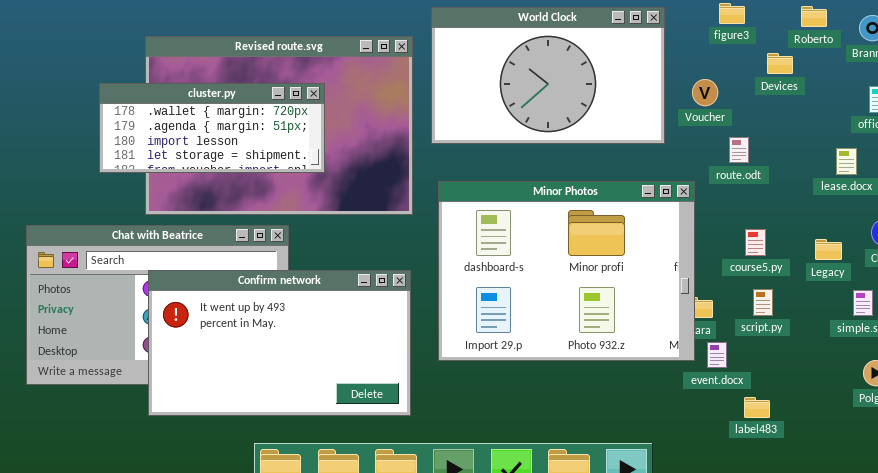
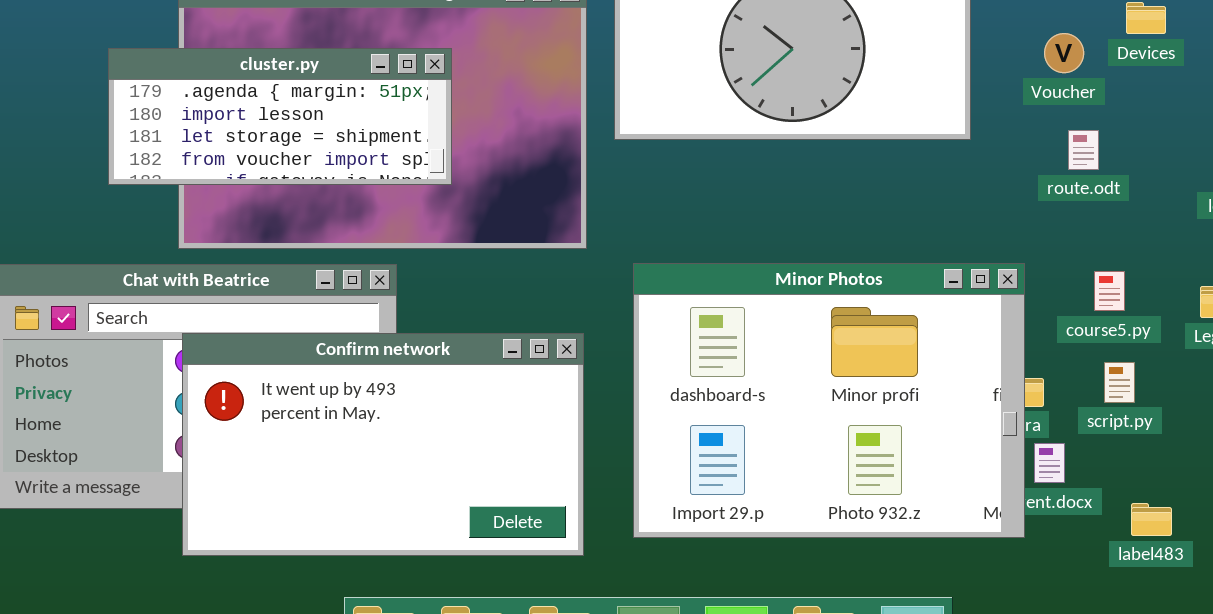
Voucher: [692,79,718,106] -> [1044,33,1084,73], moved
cluster.py: [99,83,325,173] -> [108,48,452,185], scrolled down 1 row
Minor Photos: [438,181,695,361] -> [633,263,1025,538], moved
label483: [744,397,770,418] -> [1131,503,1172,536], moved

